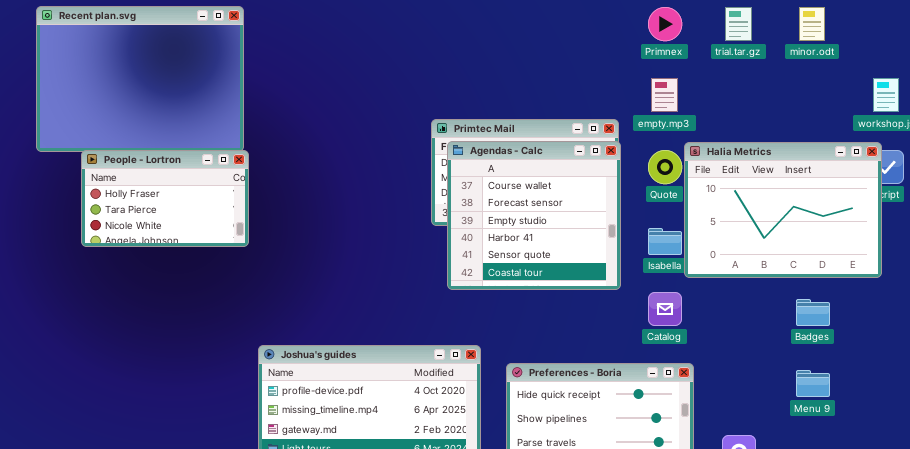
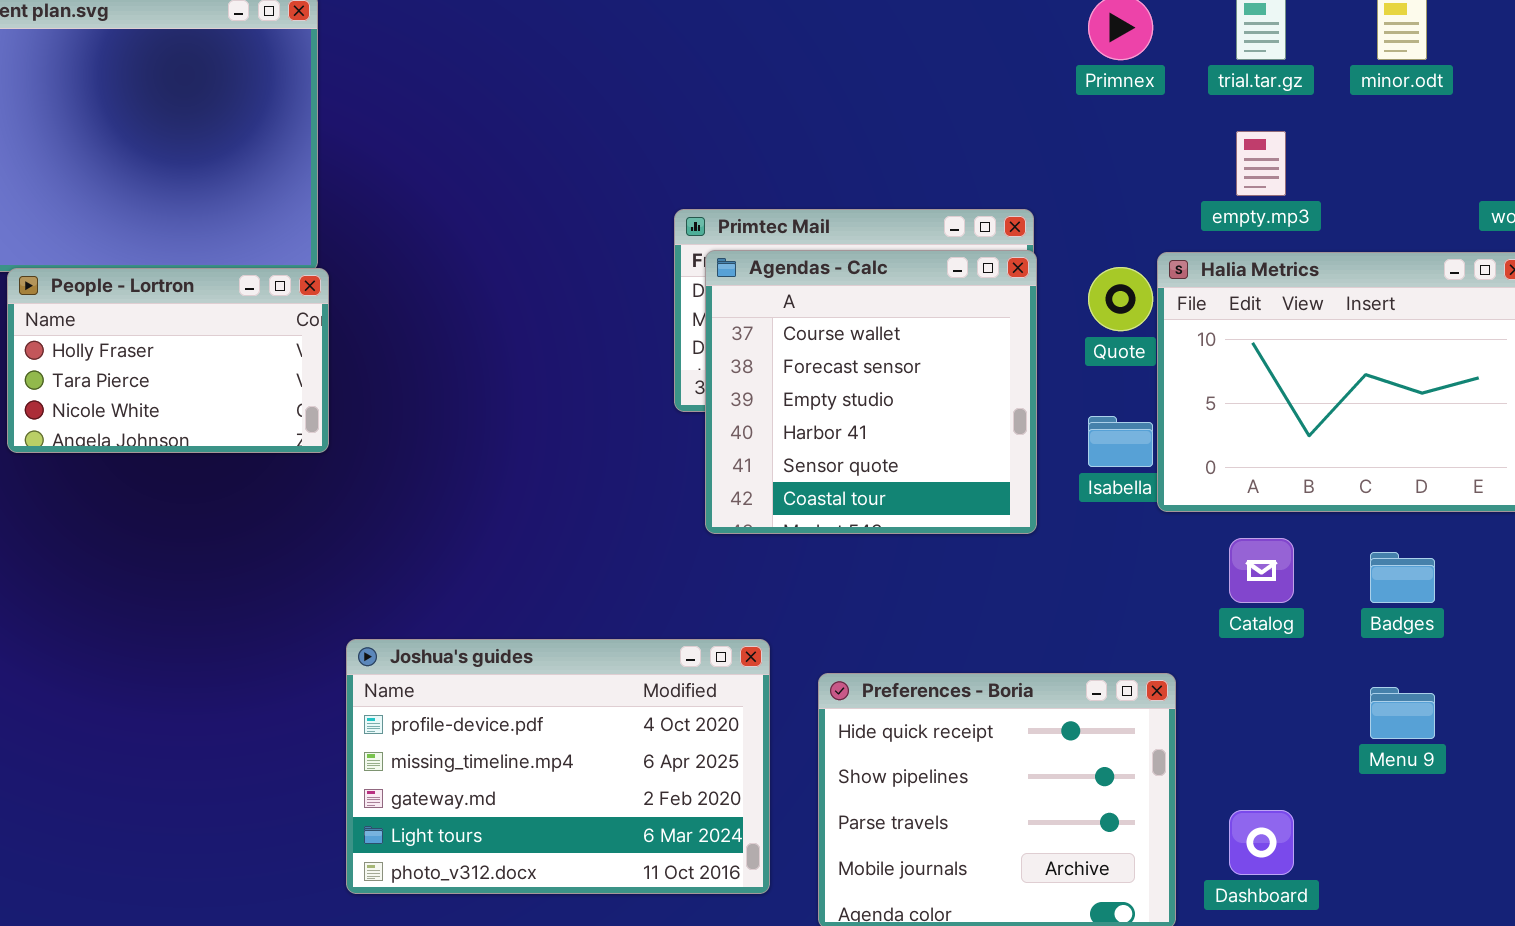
empty.mp3: [651,78,678,112] -> [1236,131,1286,196], moved
Catalog: [648,292,682,326] -> [1229,538,1294,603], moved

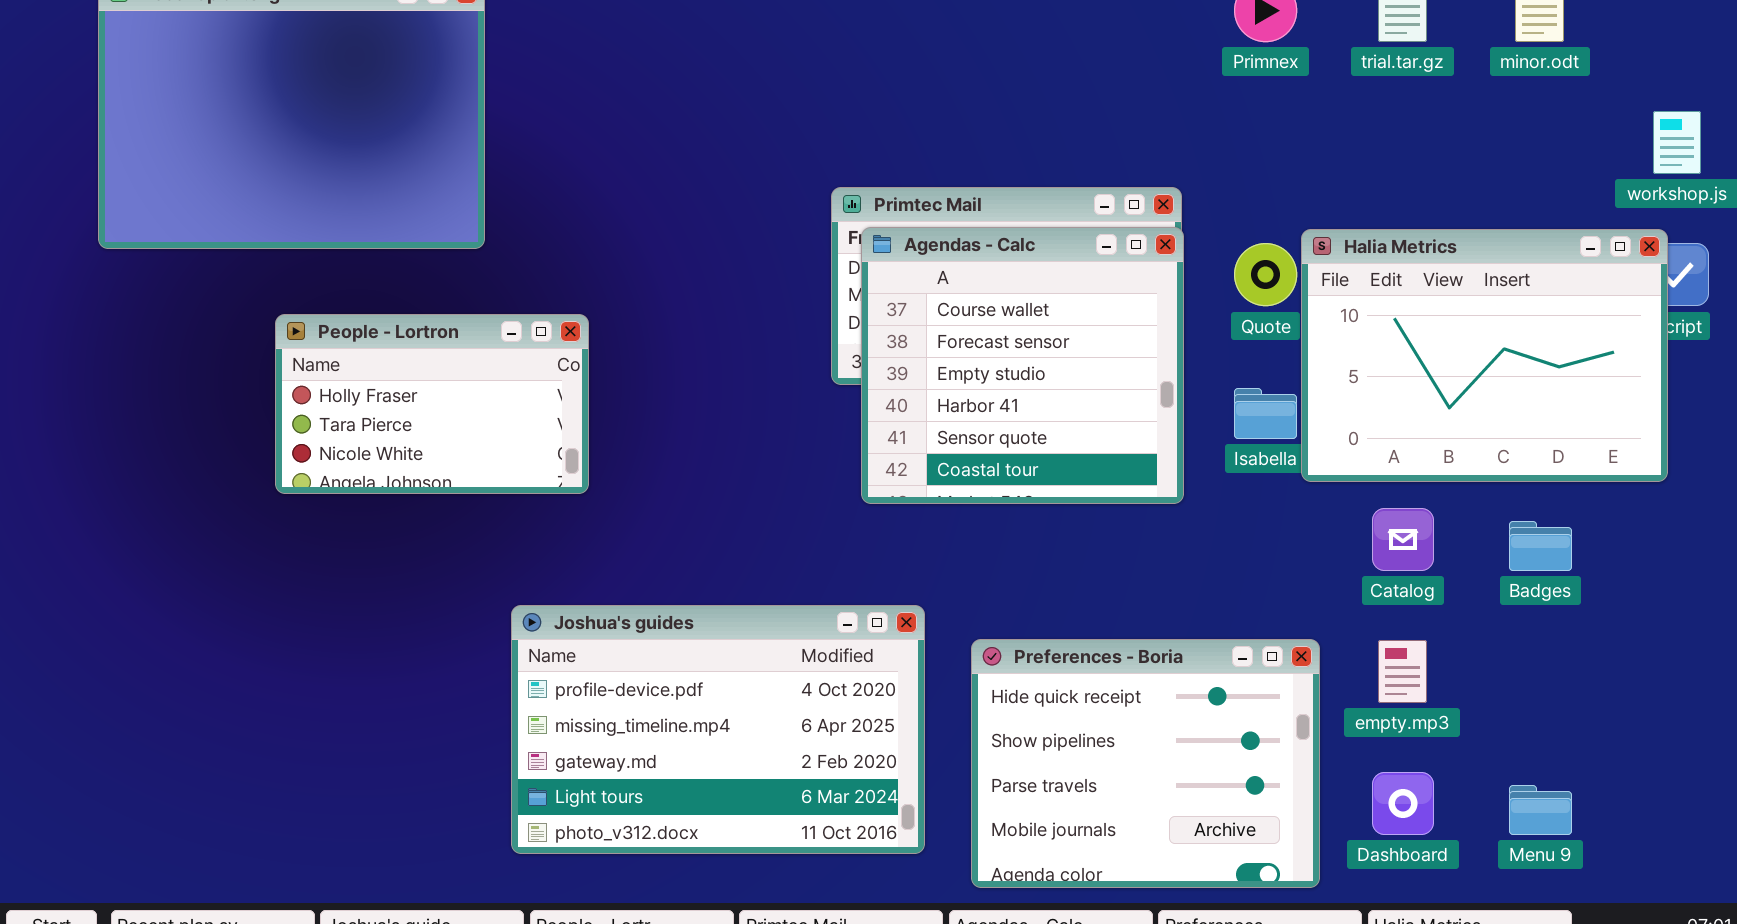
empty.mp3: [1236,131,1286,196] -> [1378,640,1427,703], moved
People - Lortron: [7,268,329,453] -> [275,314,589,494], moved
Menu 9: [1370,687,1435,739] -> [1509,785,1572,835], moved

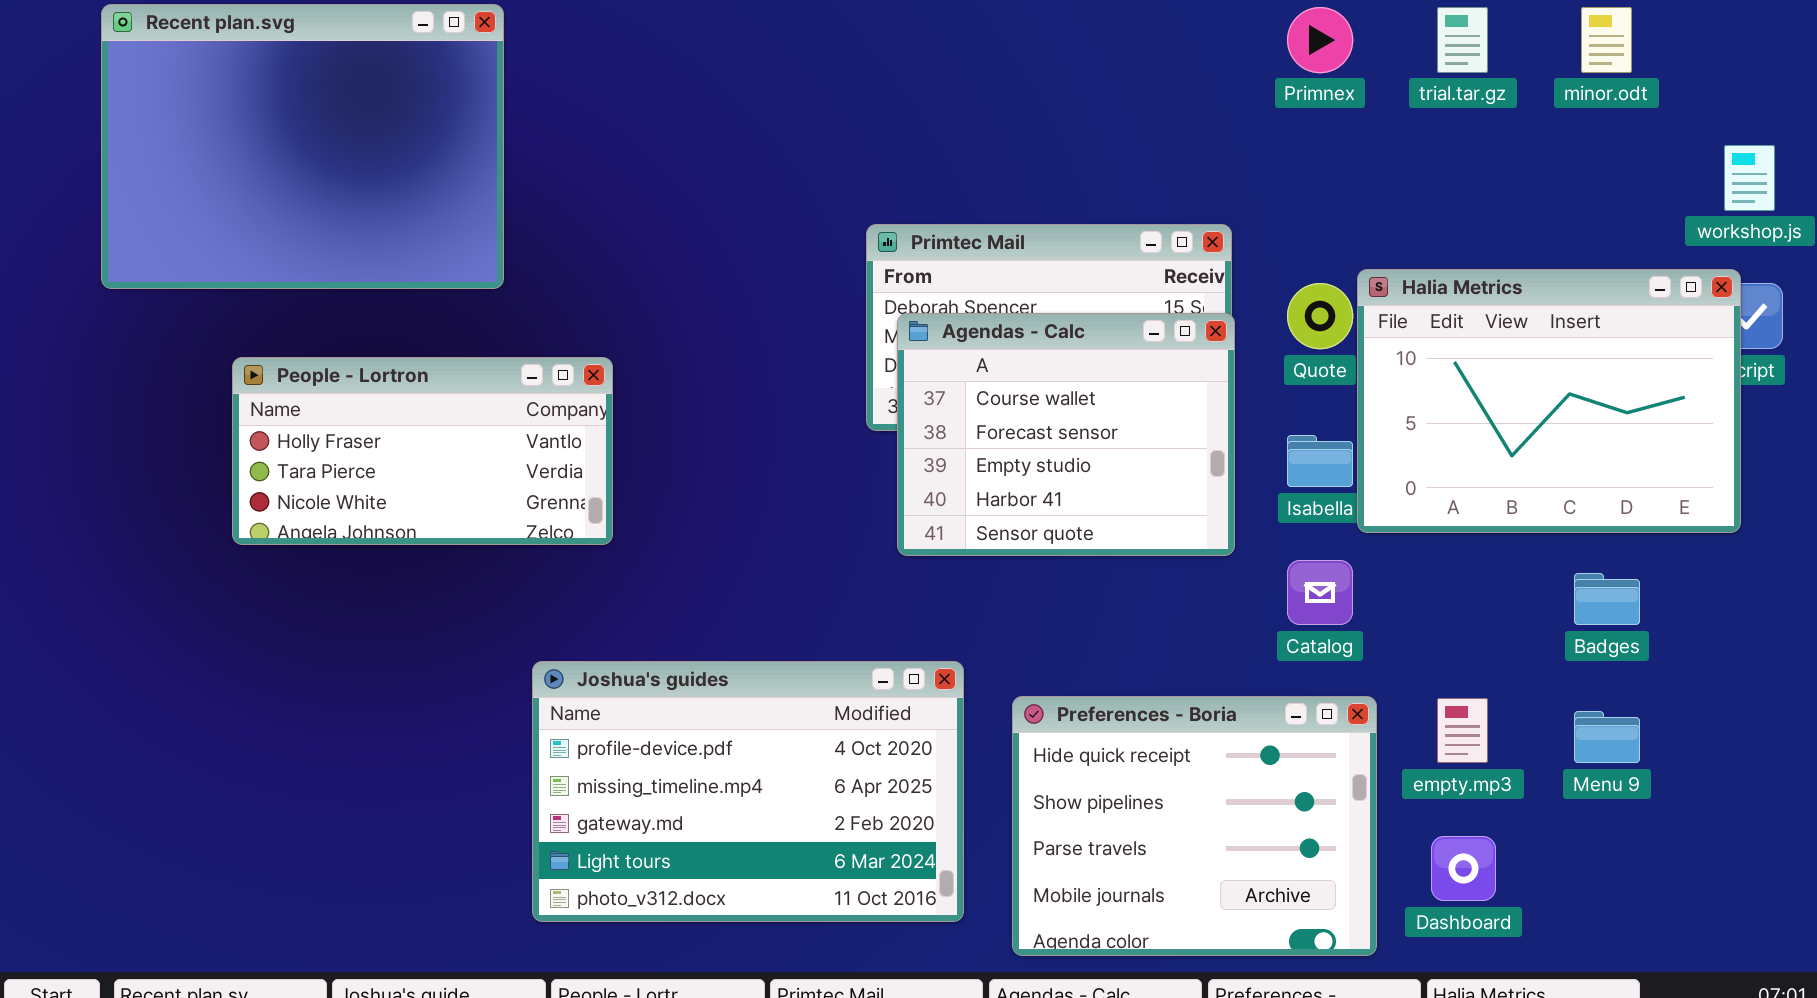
Agendas - Calc: [861,227,1184,504] -> [897,313,1235,556], resized
People - Lortron: [275,314,589,494] -> [232,357,613,545], resized
Catalog: [1372,508,1434,571] -> [1287,560,1353,625], moved
Menu 9: [1509,785,1572,835] -> [1574,711,1640,763], moved

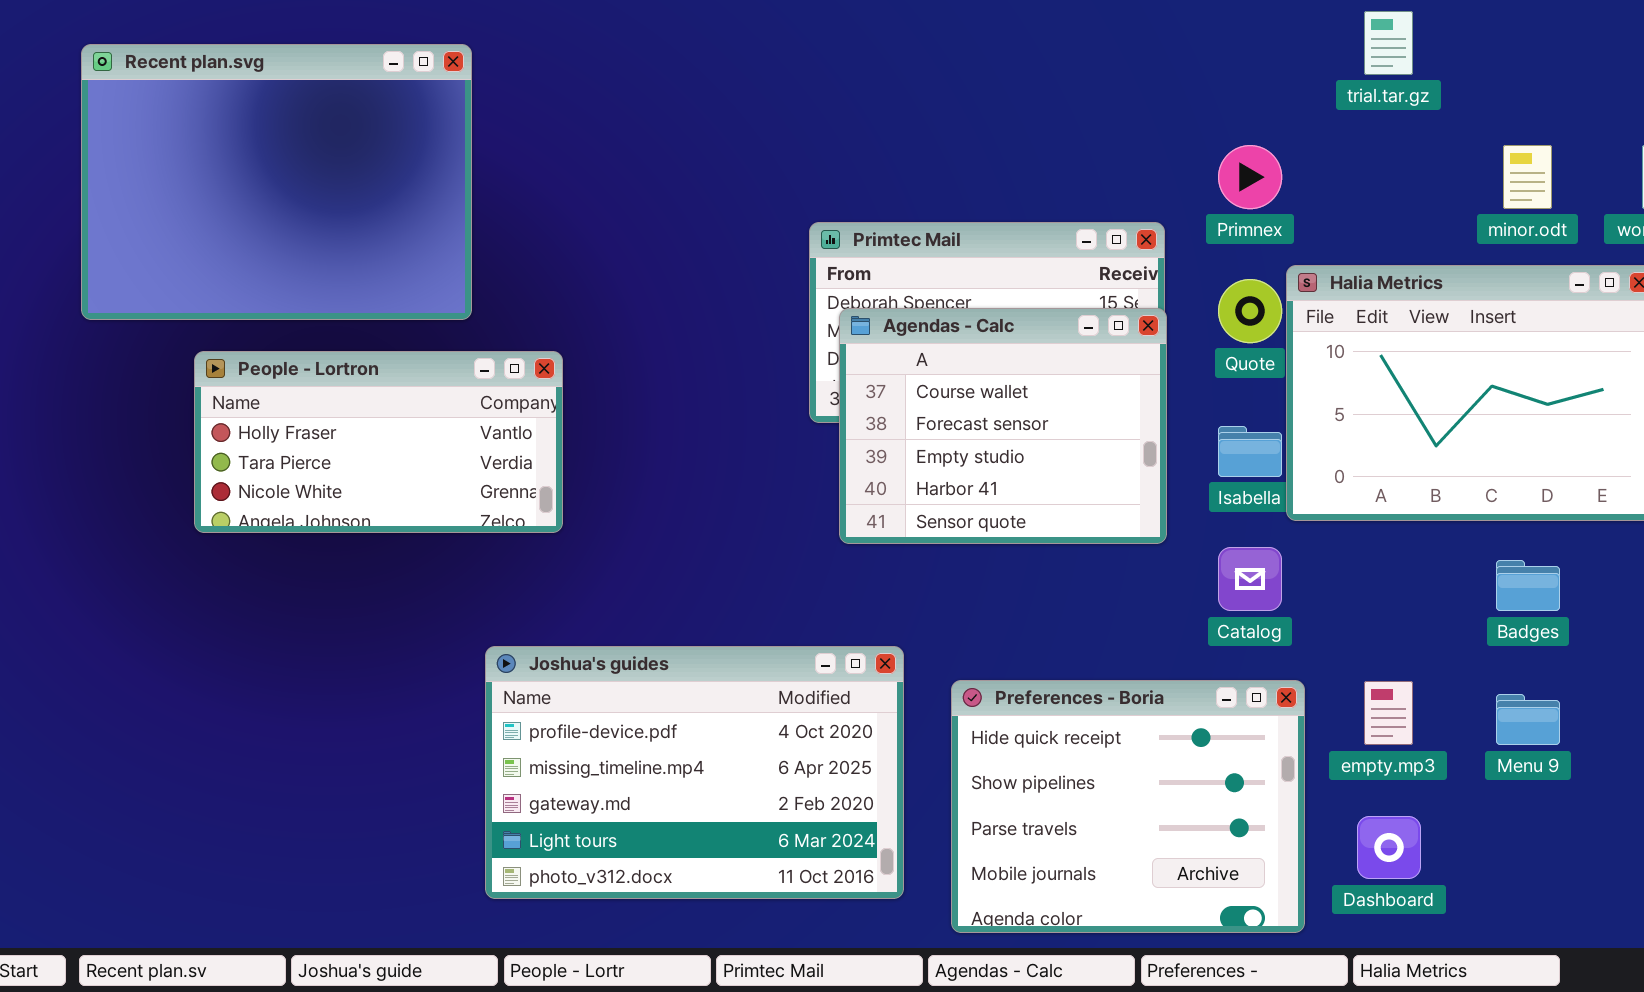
Recent plan.svg: [101,4,504,289] -> [81,44,472,320], moved
Primnex: [1287,7,1353,73] -> [1218,145,1282,209], moved
minor.odt: [1581,7,1632,73] -> [1503,145,1552,209], moved

